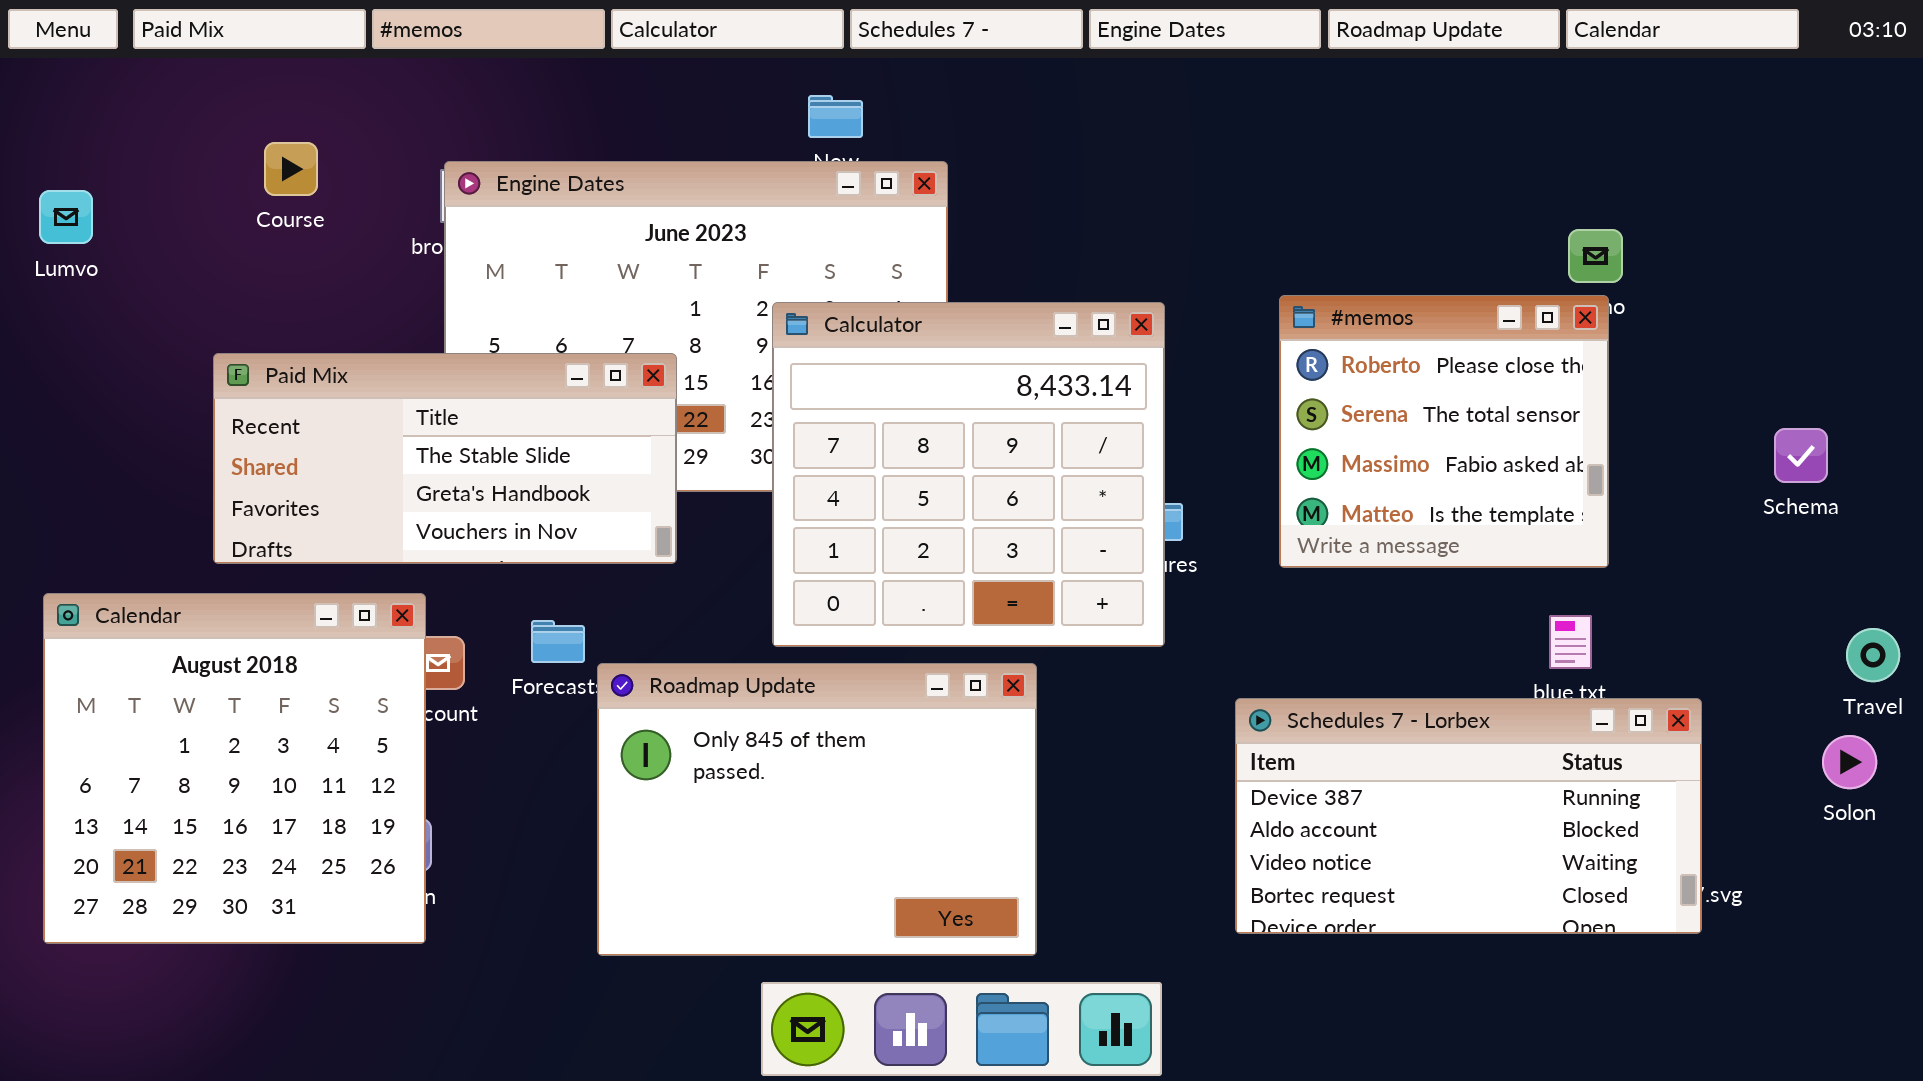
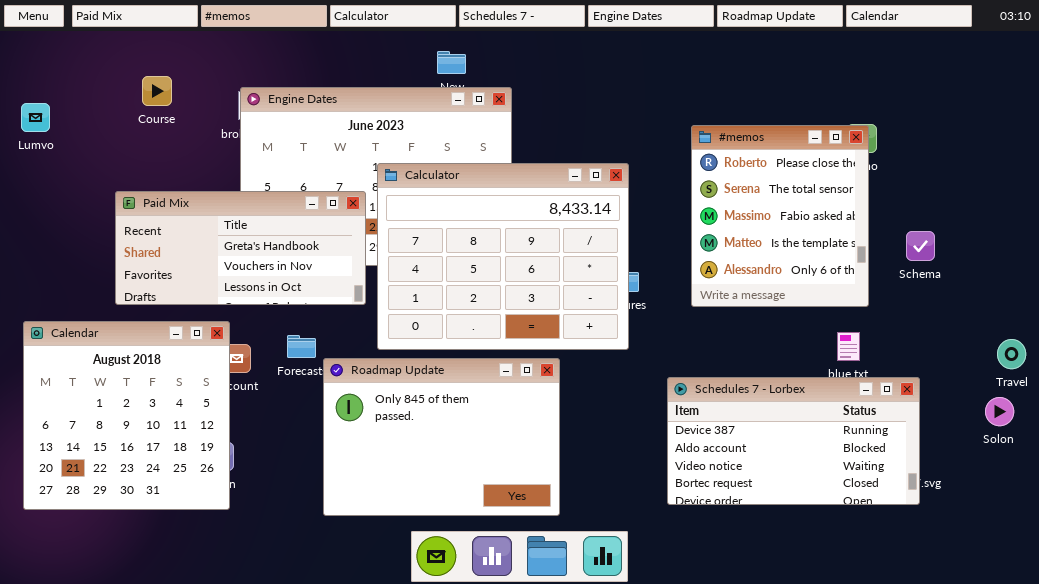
#memos: [1279,295,1609,568] -> [691,125,869,307], resized
Calculator: [772,302,1165,647] -> [377,163,629,350], resized
Paid Mix: [213,353,677,564] -> [115,191,366,305], scrolled down 1 row
Schema: [1774,428,1828,483] -> [906,231,935,261], moved

